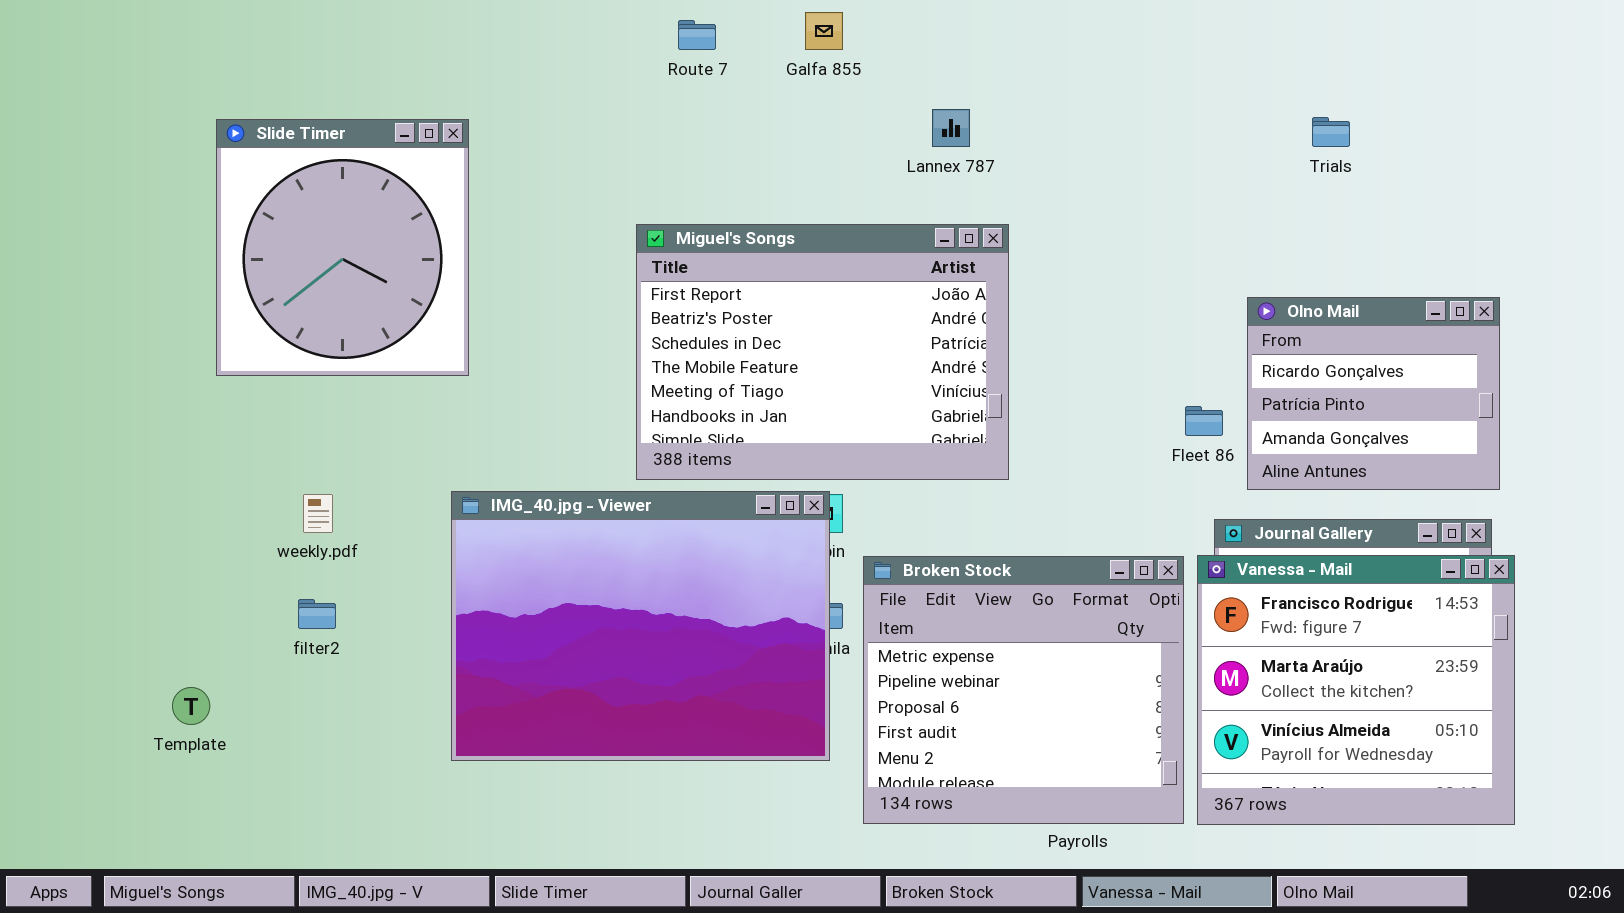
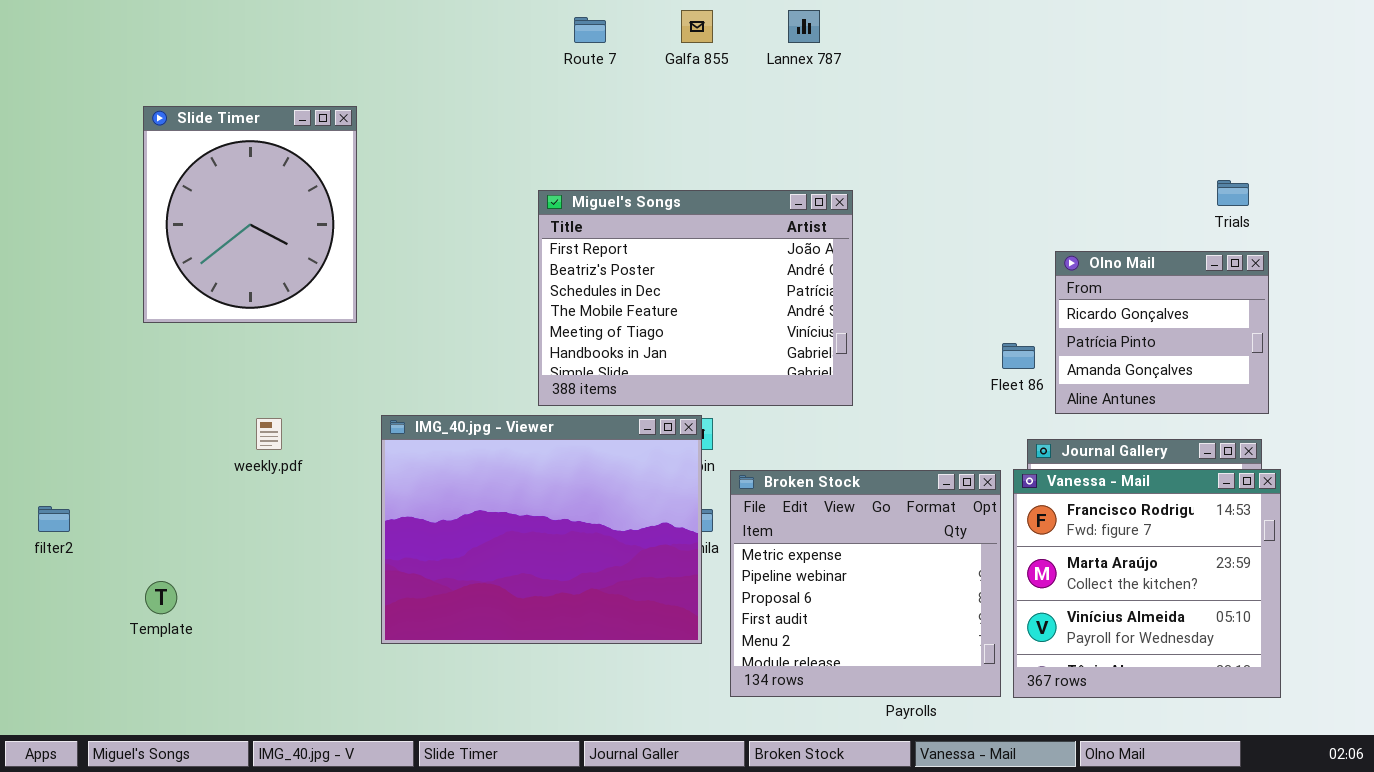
Lannex 787: [932,109,970,147] -> [788,10,820,43], moved
Trials: [1312,117,1350,147] -> [1217,180,1249,206], moved
Slide Timer: [216,119,469,376] -> [143,106,357,323], moved
filter2: [298,599,336,629] -> [38,506,70,532], moved

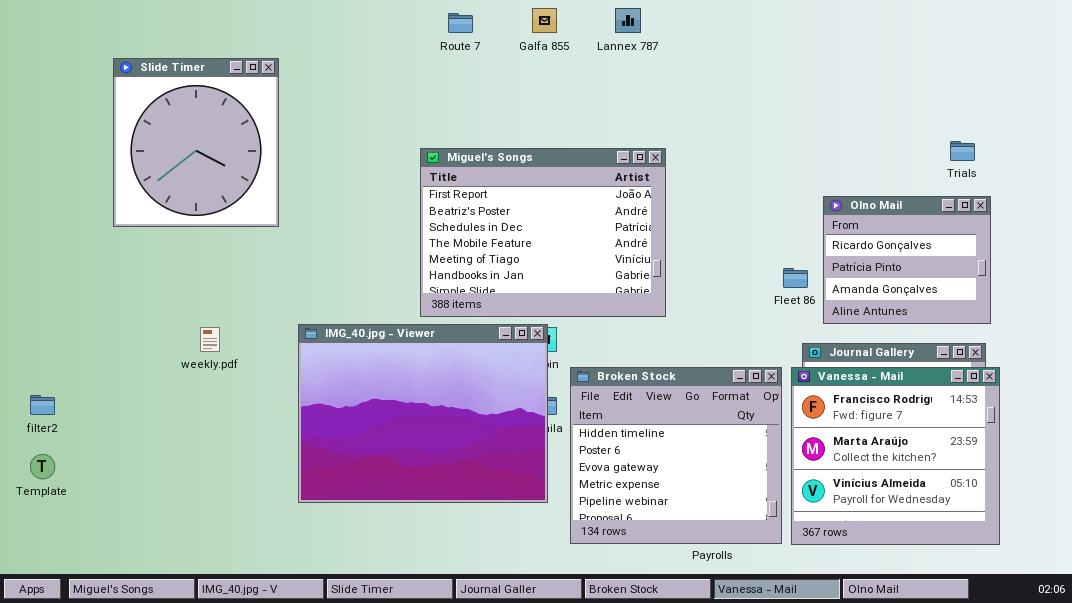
Slide Timer: [143,106,357,323] -> [113,58,279,227], moved
Broken Stock: [730,470,1001,697] -> [570,367,782,544], scrolled up 3 rows
Template: [145,581,177,614] -> [30,454,55,479], moved

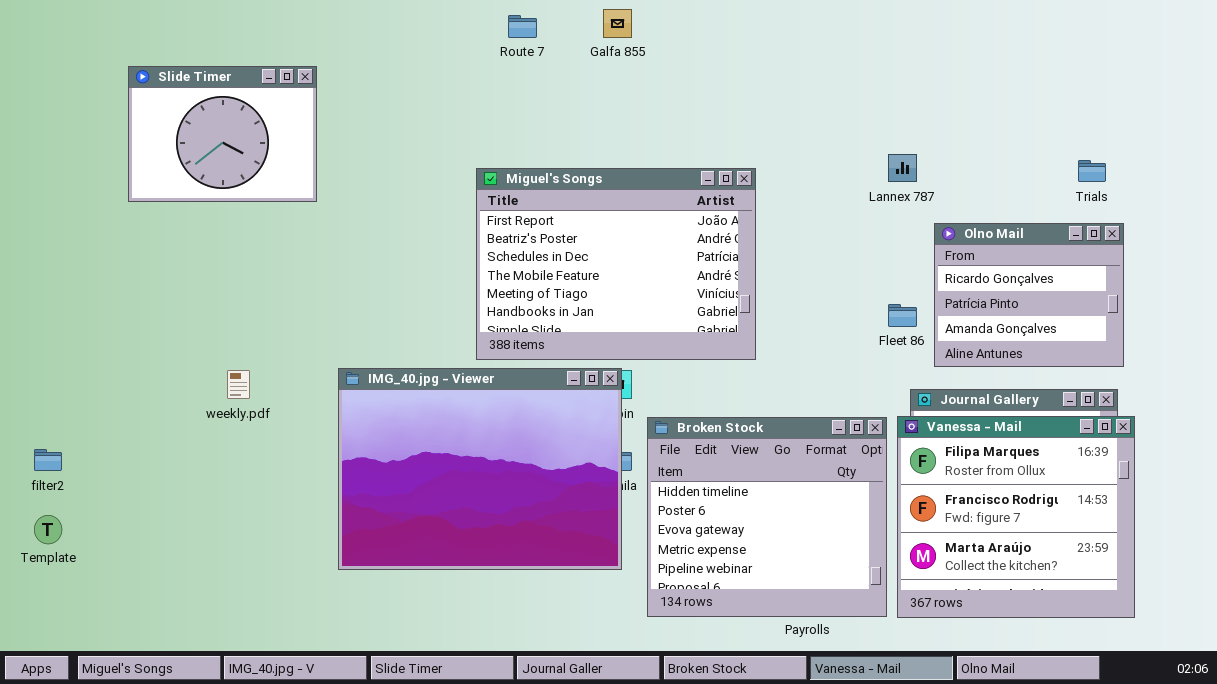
Lannex 787: [615,8,641,33] -> [888,154,917,182], moved
Slide Timer: [113,58,279,227] -> [128,66,317,202], resized
Vanessa - Mail: [791,367,1000,545] -> [897,416,1135,618], scrolled up 1 row

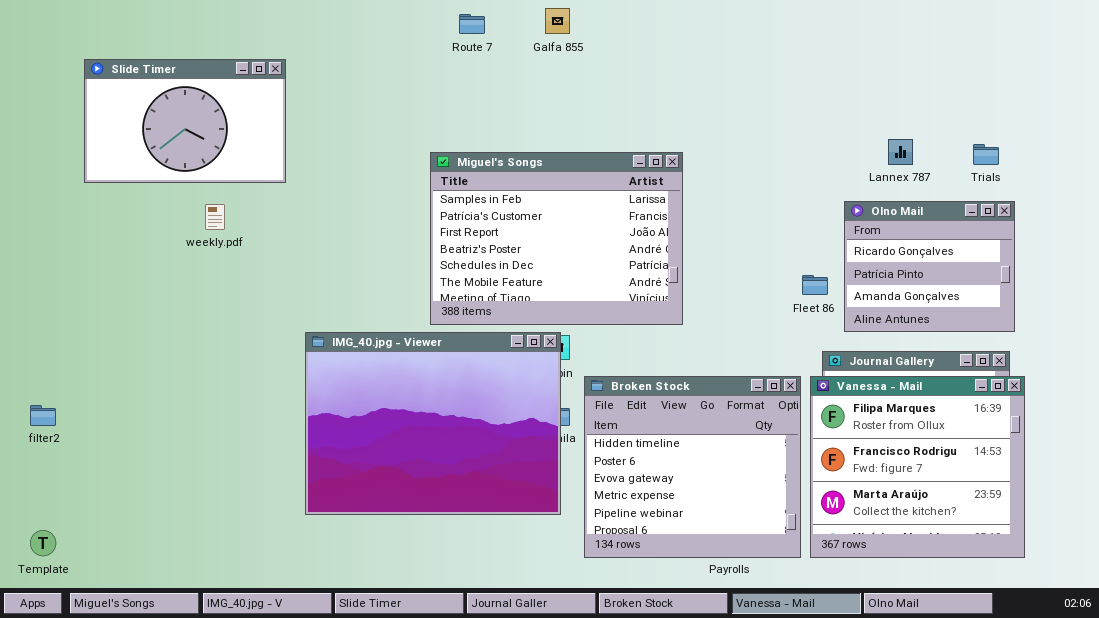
Slide Timer: [128,66,317,202] -> [84,59,286,183], resized
Lannex 787: [888,154,917,182] -> [888,139,913,165], moved
Miguel's Songs: [476,168,756,360] -> [430,152,683,325], scrolled up 2 rows
weekly.pdf: [227,370,250,399] -> [205,204,225,230], moved
Template: [34,515,62,544] -> [30,530,56,556], moved

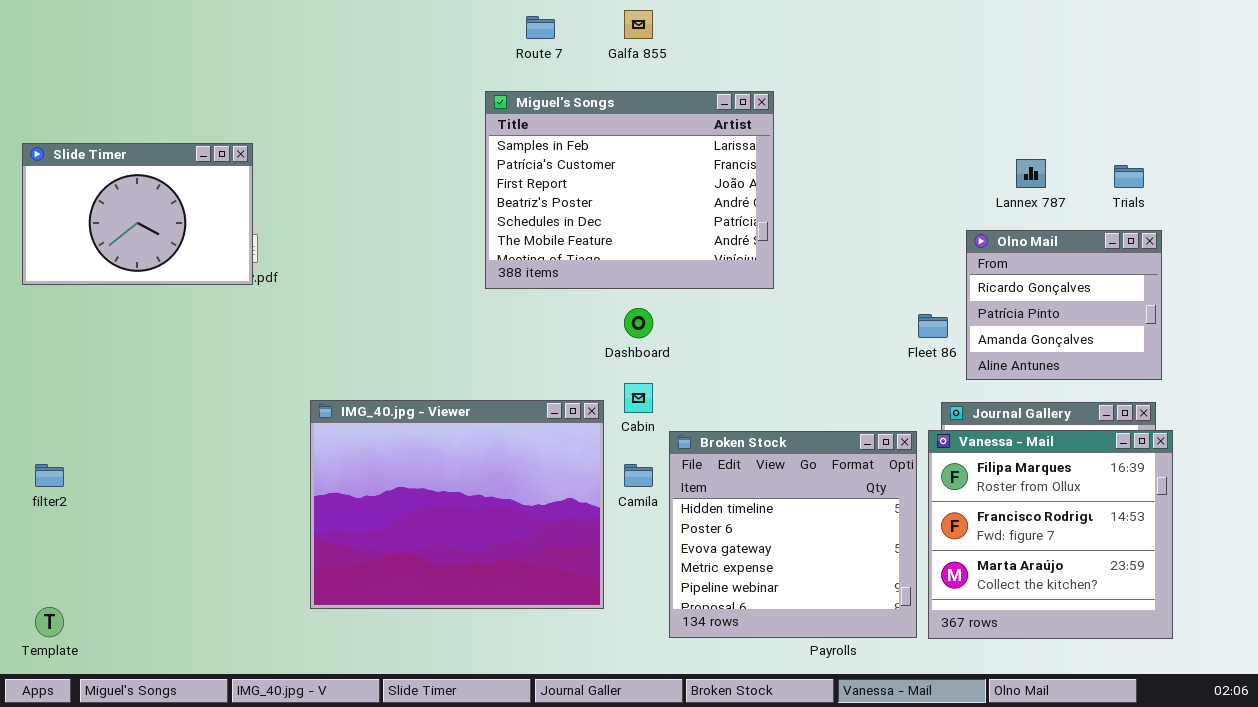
Slide Timer: [84,59,286,183] -> [22,143,253,285], moved
Miguel's Songs: [430,152,683,325] -> [485,91,774,289], moved
IMG_40.jpg - Viewer: [305,332,561,515] -> [310,400,604,609], moved

